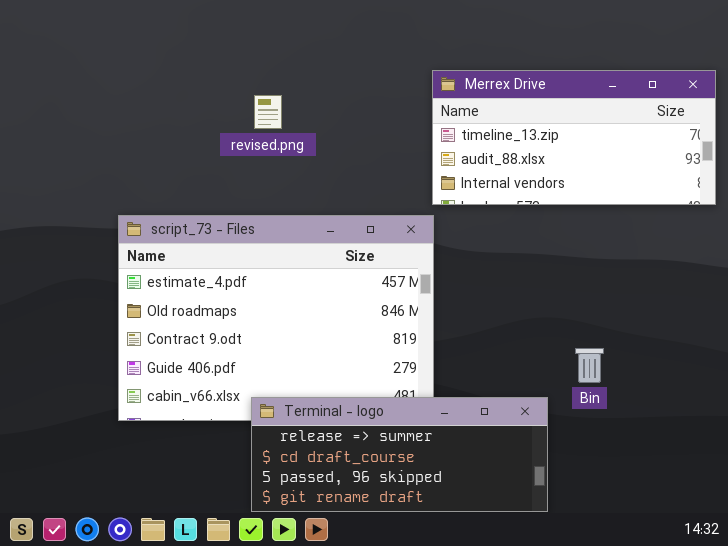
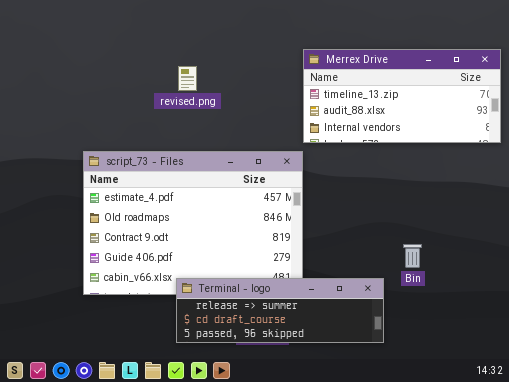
Terminal - logo: [251,397,548,512] -> [176,278,384,343], resized

